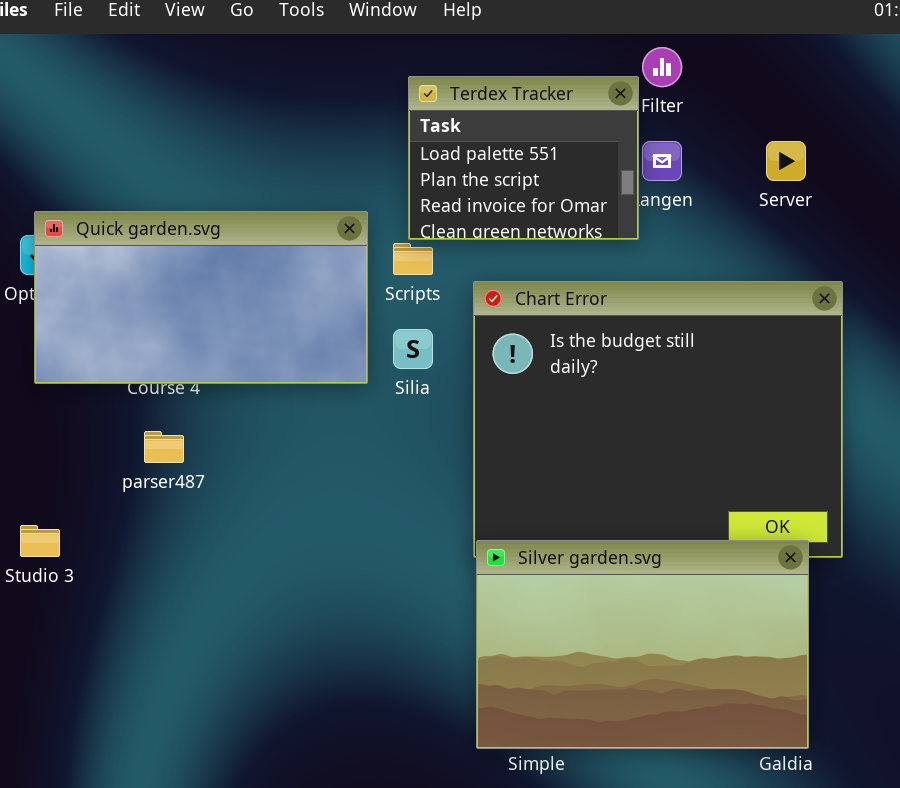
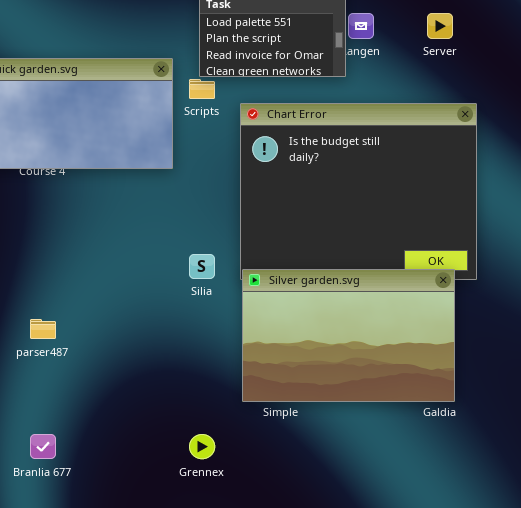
Silia: [393,329,433,369] -> [189,254,215,279], moved
parser487: [144,431,184,463] -> [30,319,56,339], moved

